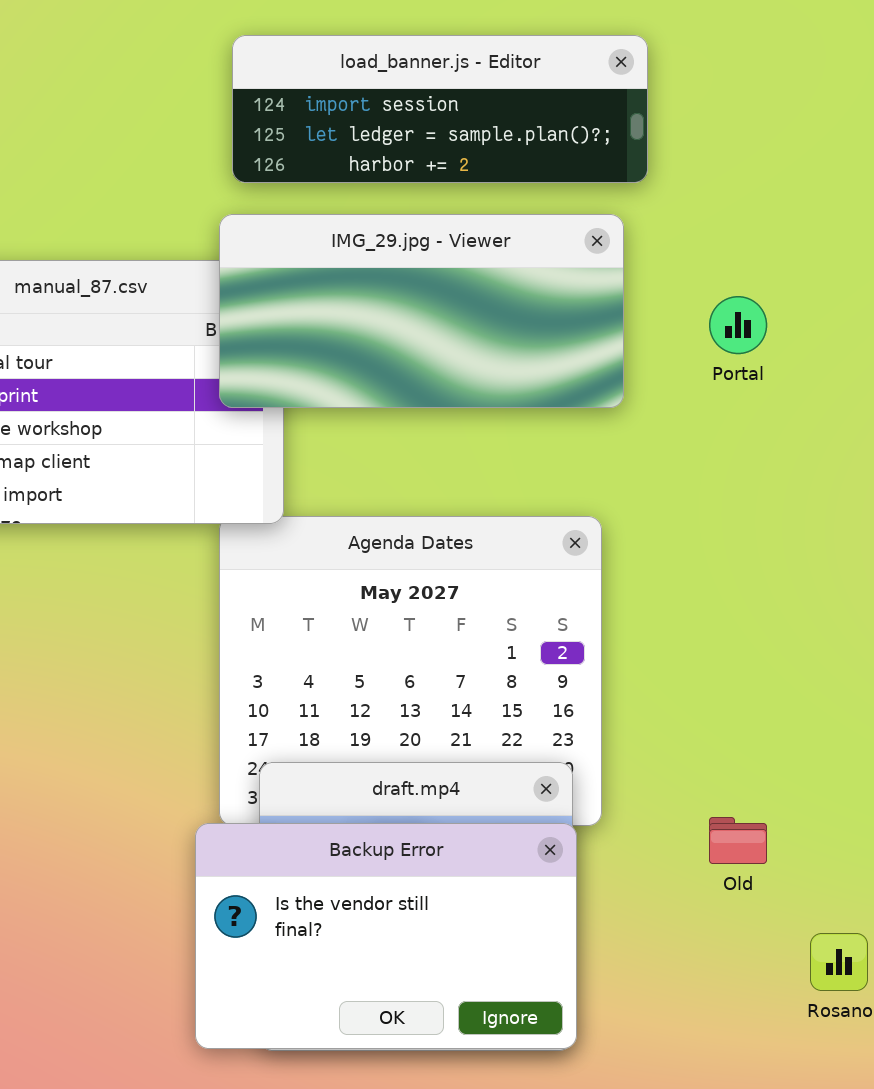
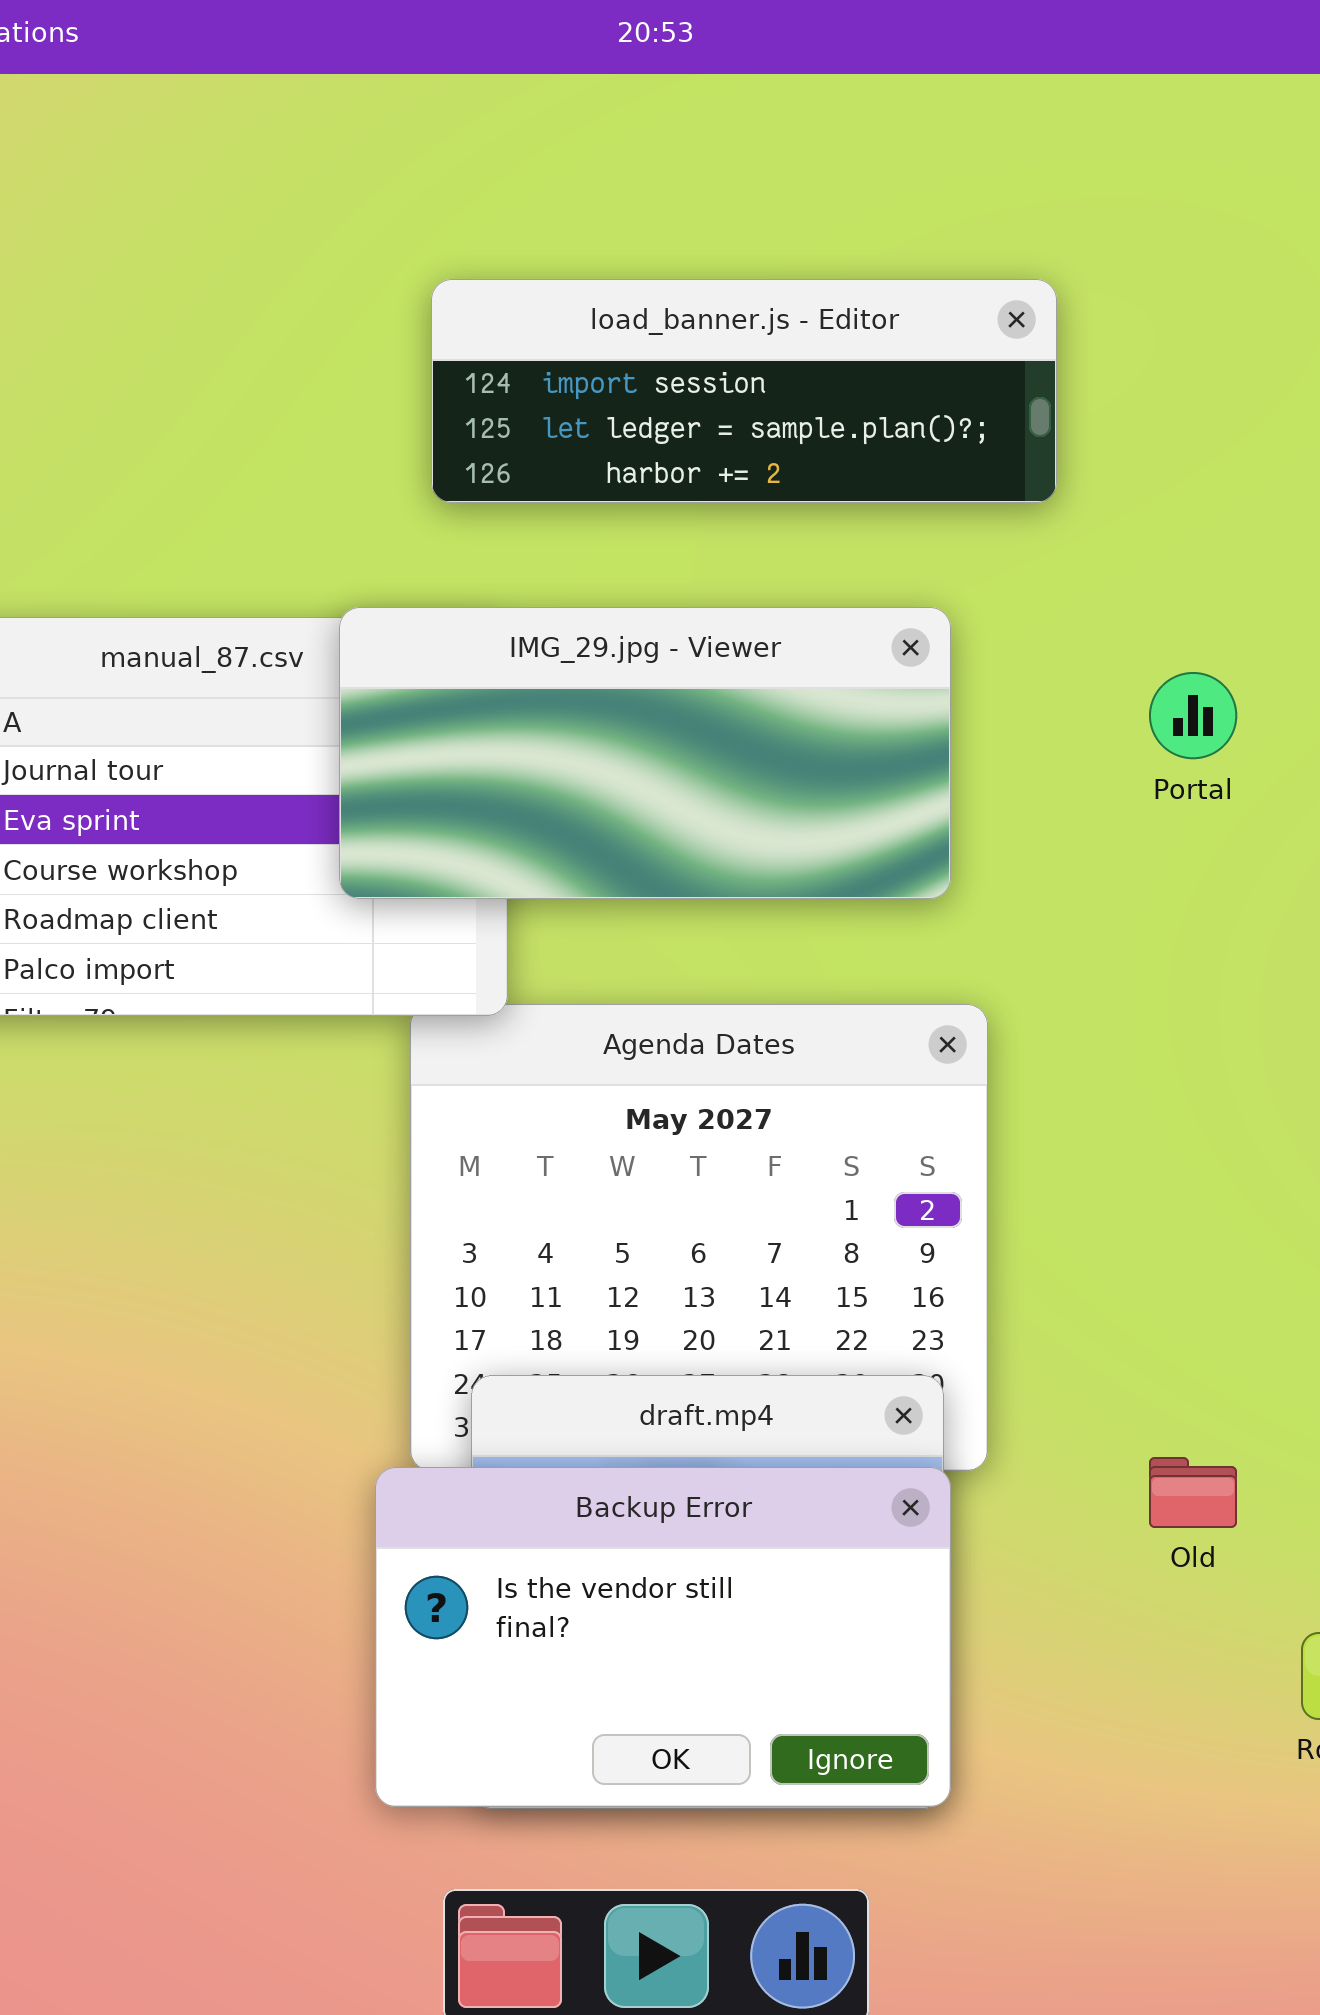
IMG_29.jpg - Viewer: [219,214,624,408] -> [339,607,951,899], moved

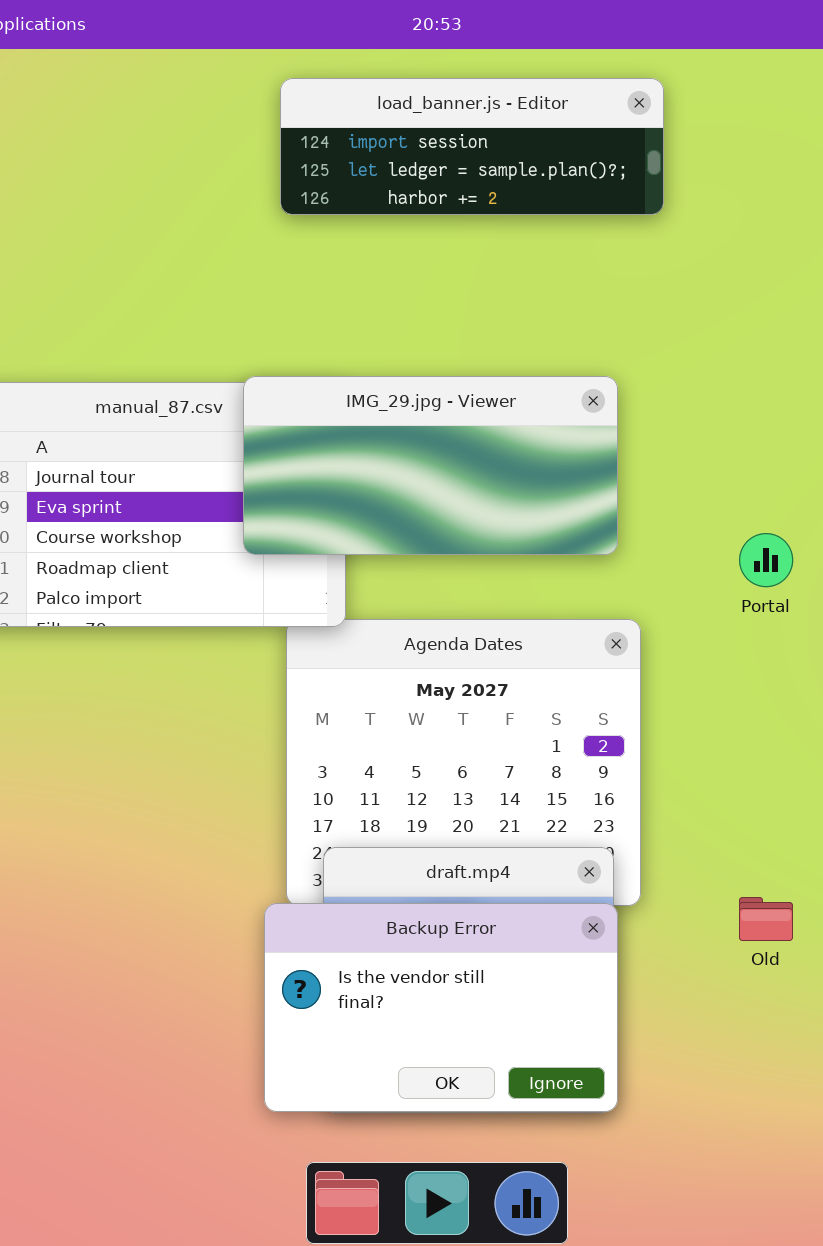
load_banner.js - Editor: [431,279,1057,503] -> [280,78,664,215], moved
Portal: [1149,672,1237,759] -> [739,533,793,587], moved

